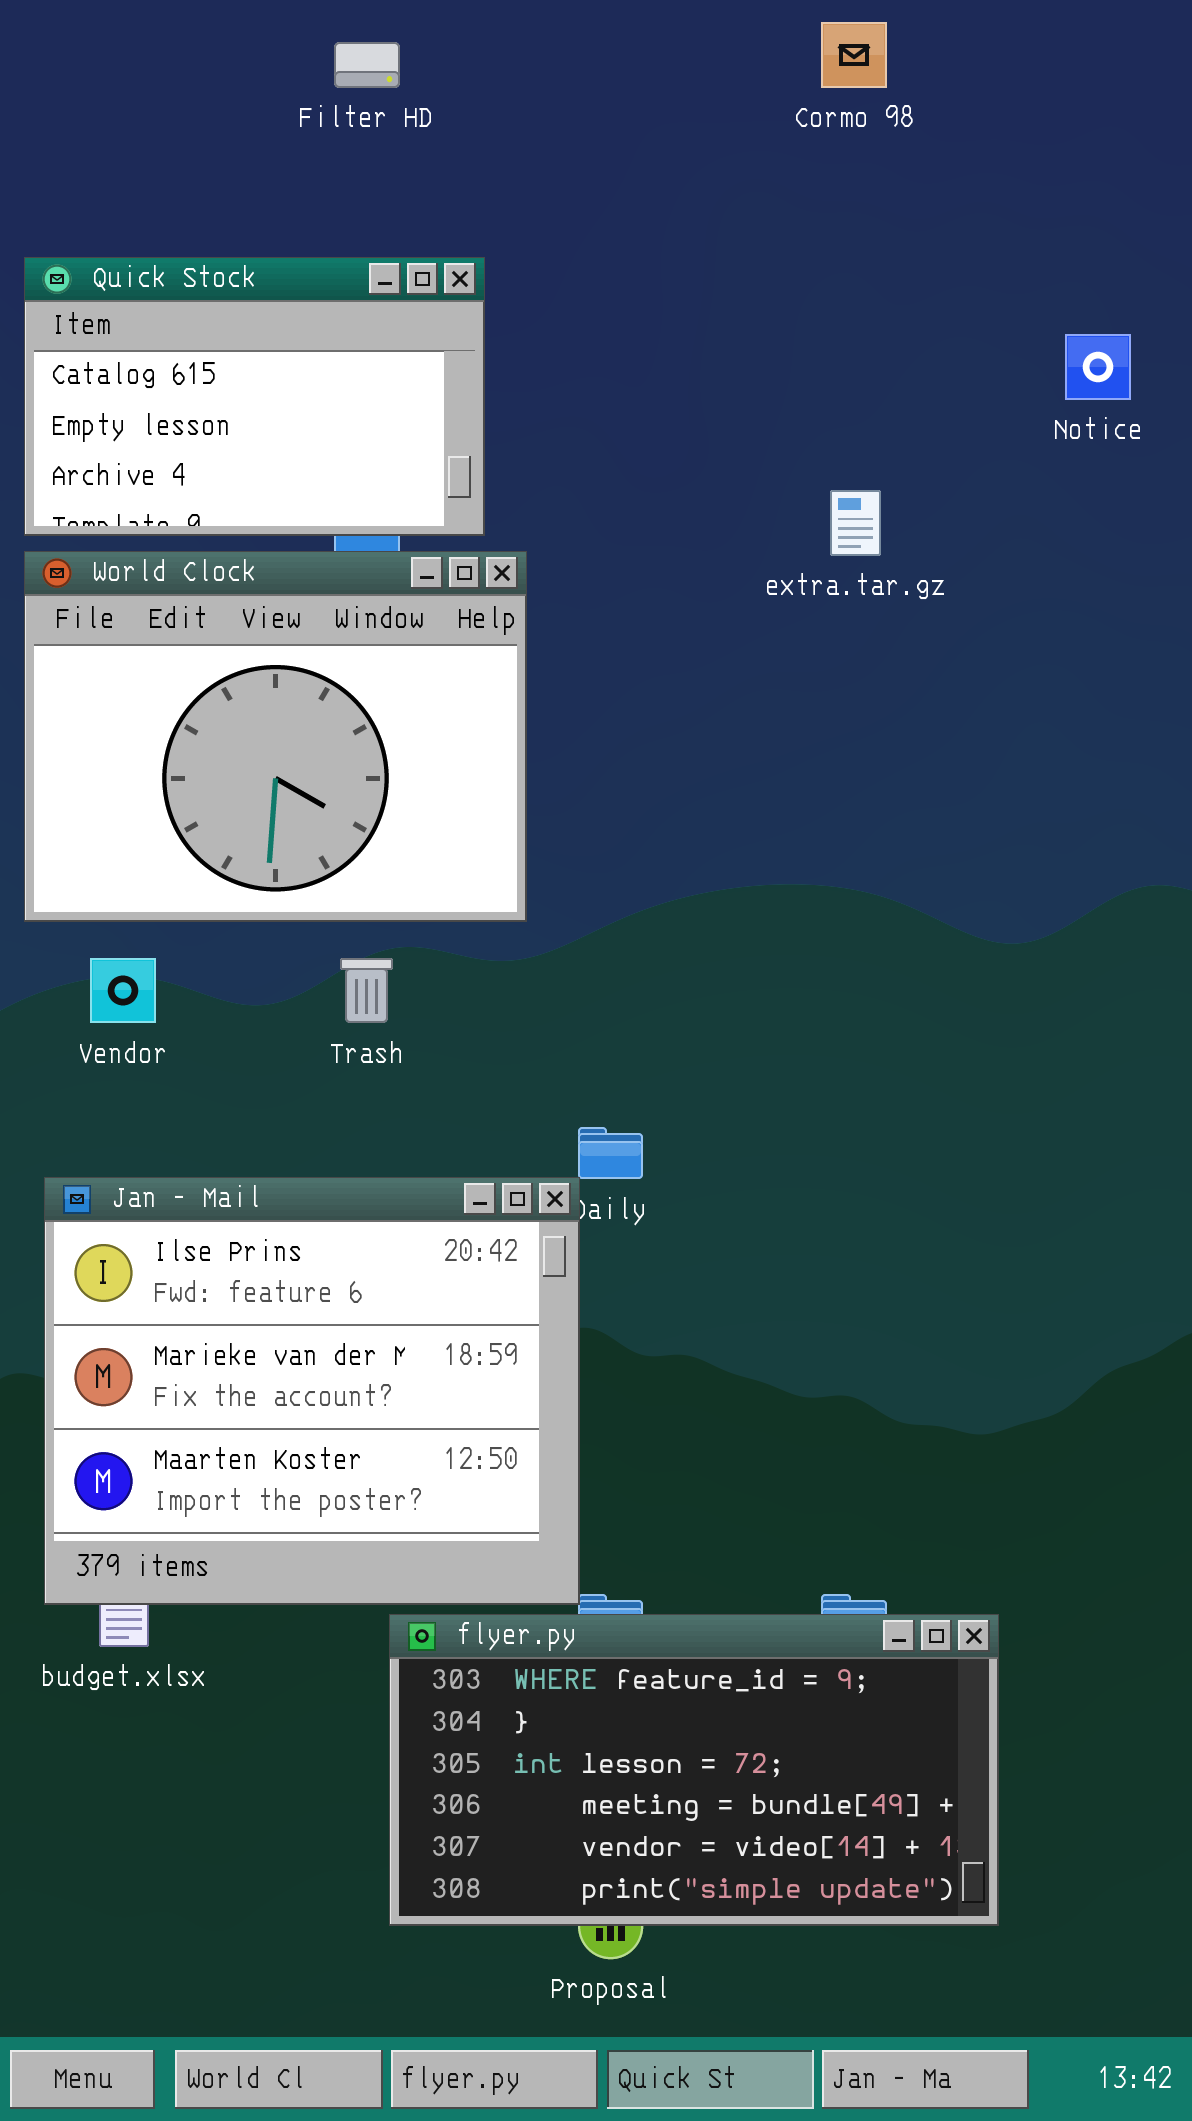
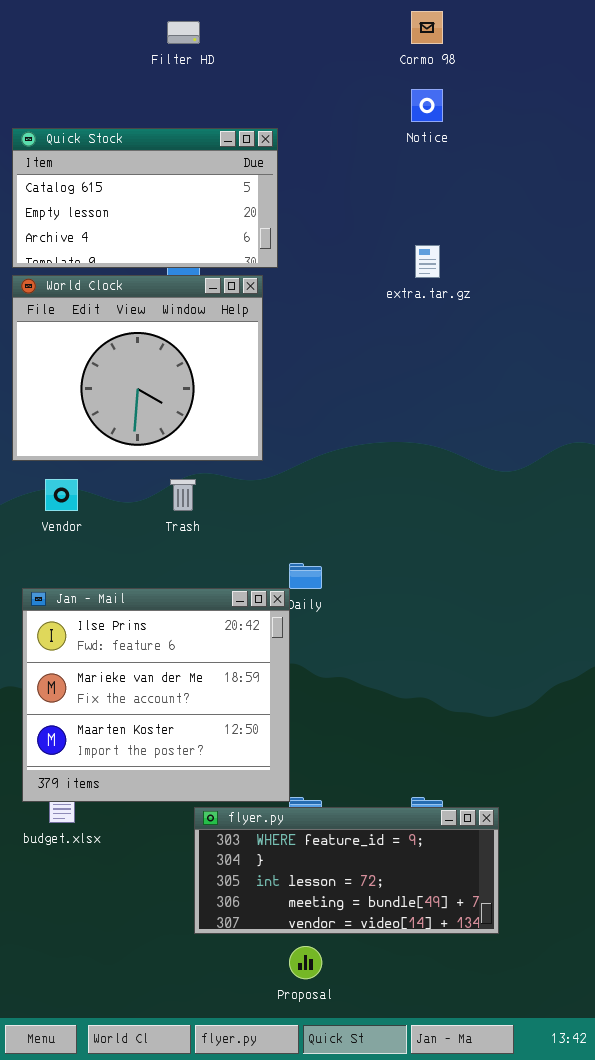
Quick Stock: [24,257,485,536] -> [12,128,278,268], resized
Notice: [1065,334,1131,400] -> [411,89,443,122], moved
flyer.py: [389,1614,999,1926] -> [194,807,499,934], resized

